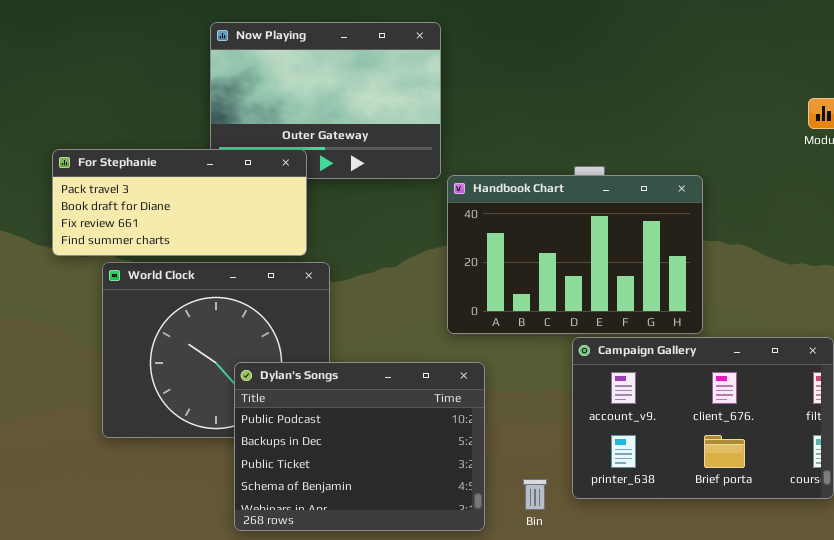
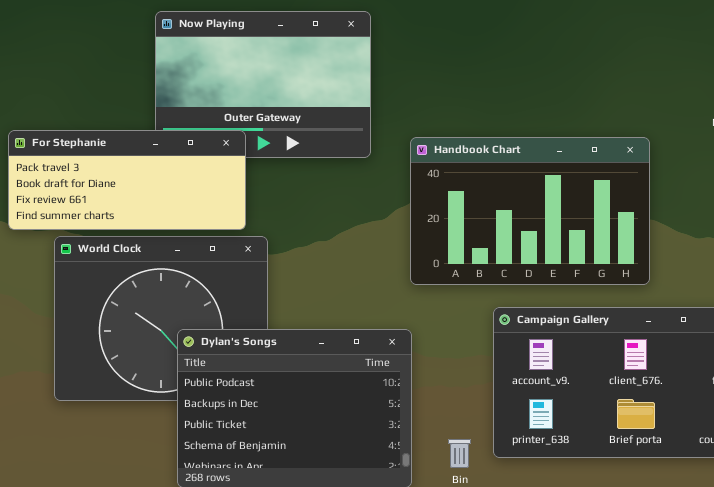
Handbook Chart: [447,175,703,334] -> [410,137,650,285], moved

